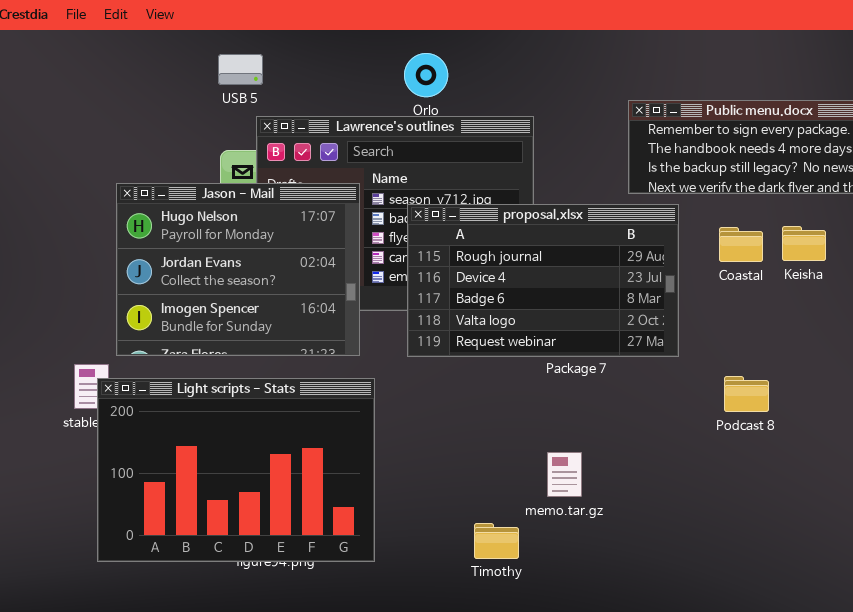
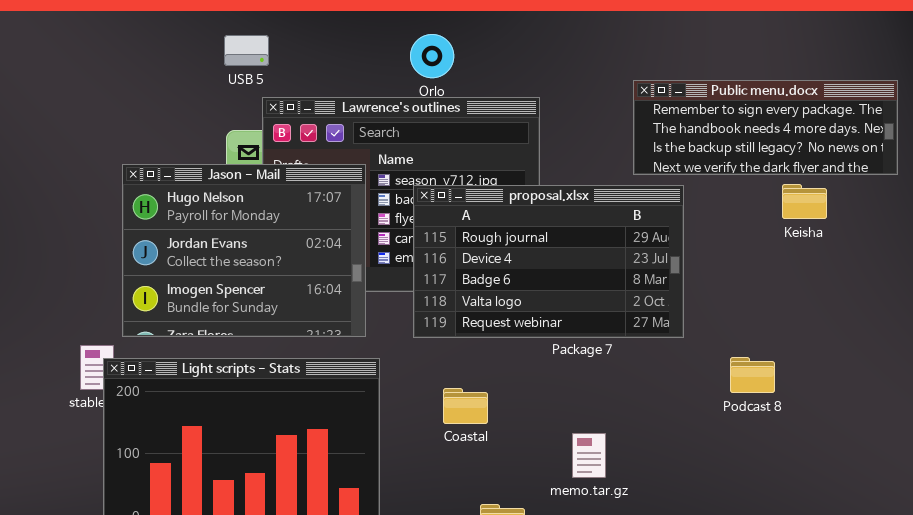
Keisha: [782,226,826,261] -> [782,184,827,219], moved
Coastal: [719,227,763,262] -> [443,388,488,424], moved
memo.tar.gz: [547,452,582,497] -> [572,433,606,478], moved

